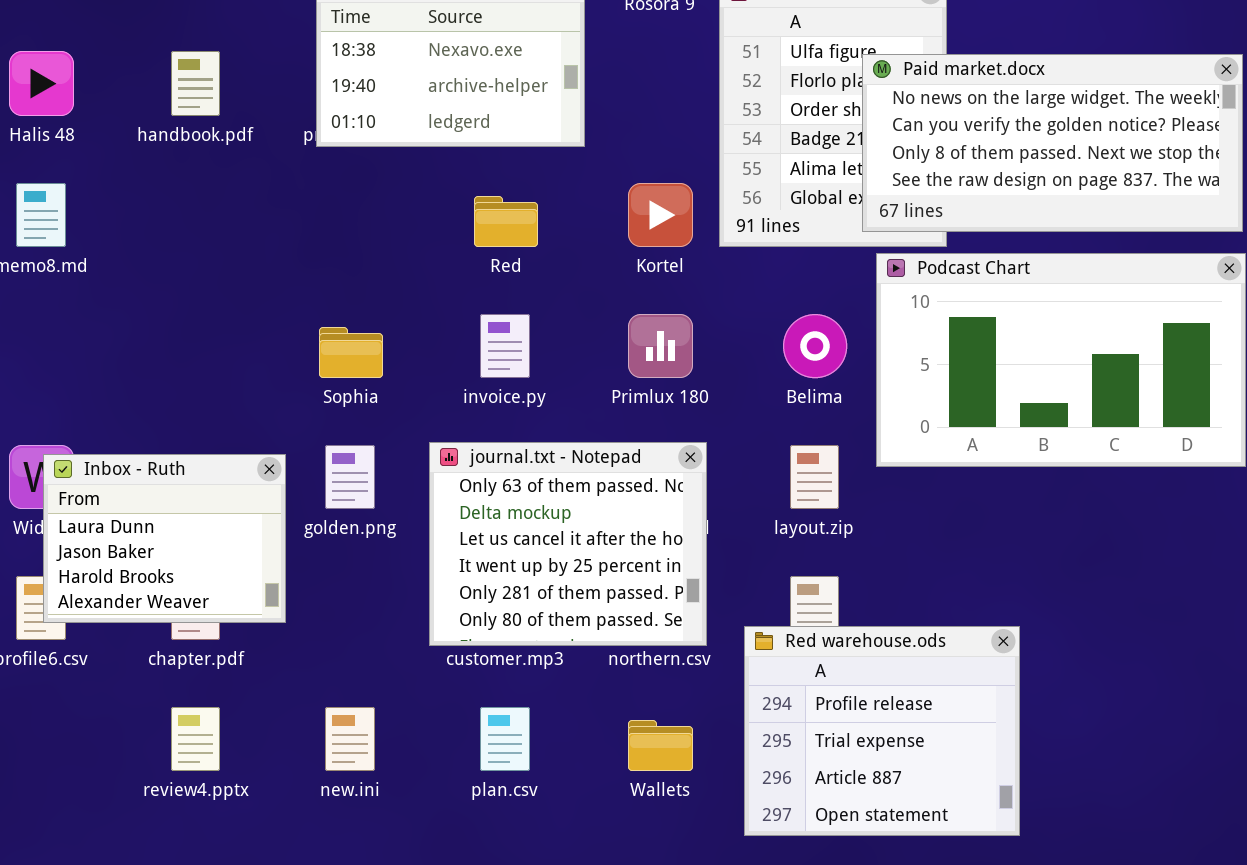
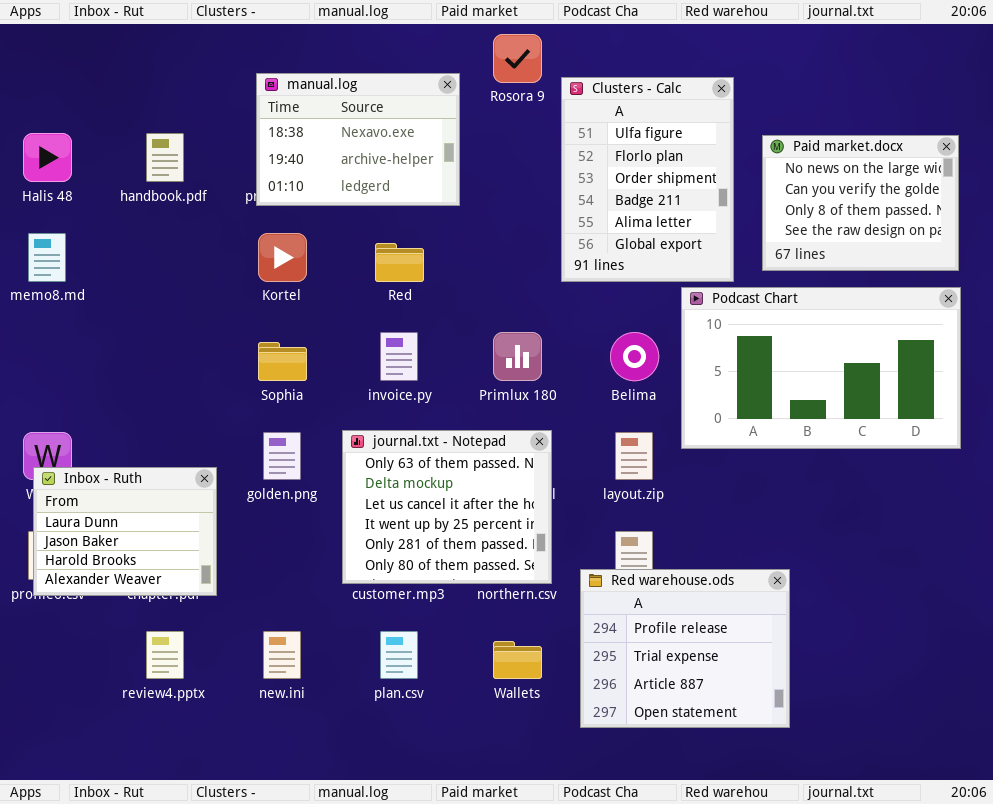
Paid market.docx: [862,54,1243,232] -> [762,135,959,271], resized
Kortel: [628,183,693,247] -> [258,233,307,282], moved
Inbox - Ruth: [43,454,286,623] -> [33,467,217,596], moved

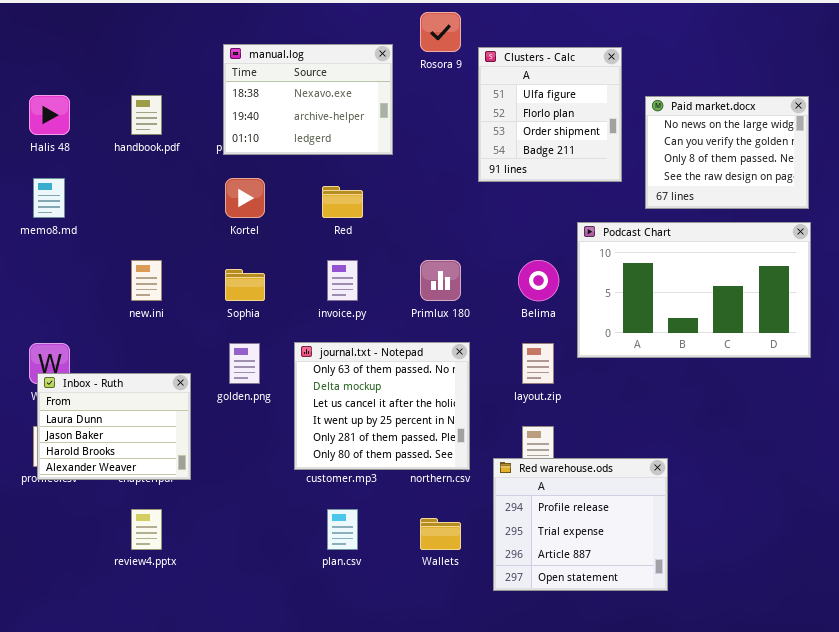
Clusters - Calc: [561,77,734,282] -> [478,47,622,182], resized
new.ini: [263,631,301,679] -> [131,260,162,301], moved

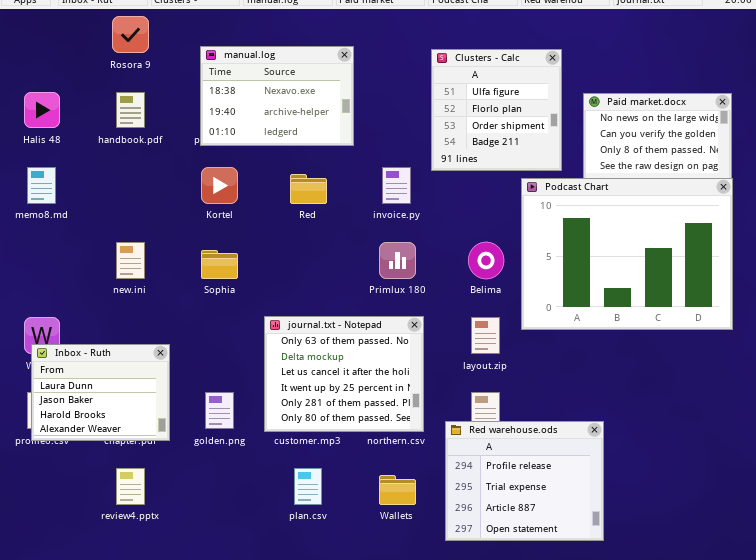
Rosora 9: [420,12,461,52] -> [112,16,149,53], moved
Podcast Chart: [577,222,811,358] -> [521,178,733,330], resized
invoice.py: [327,260,358,301] -> [382,167,411,204], moved
golden.png: [229,343,260,384] -> [205,392,234,429], moved

